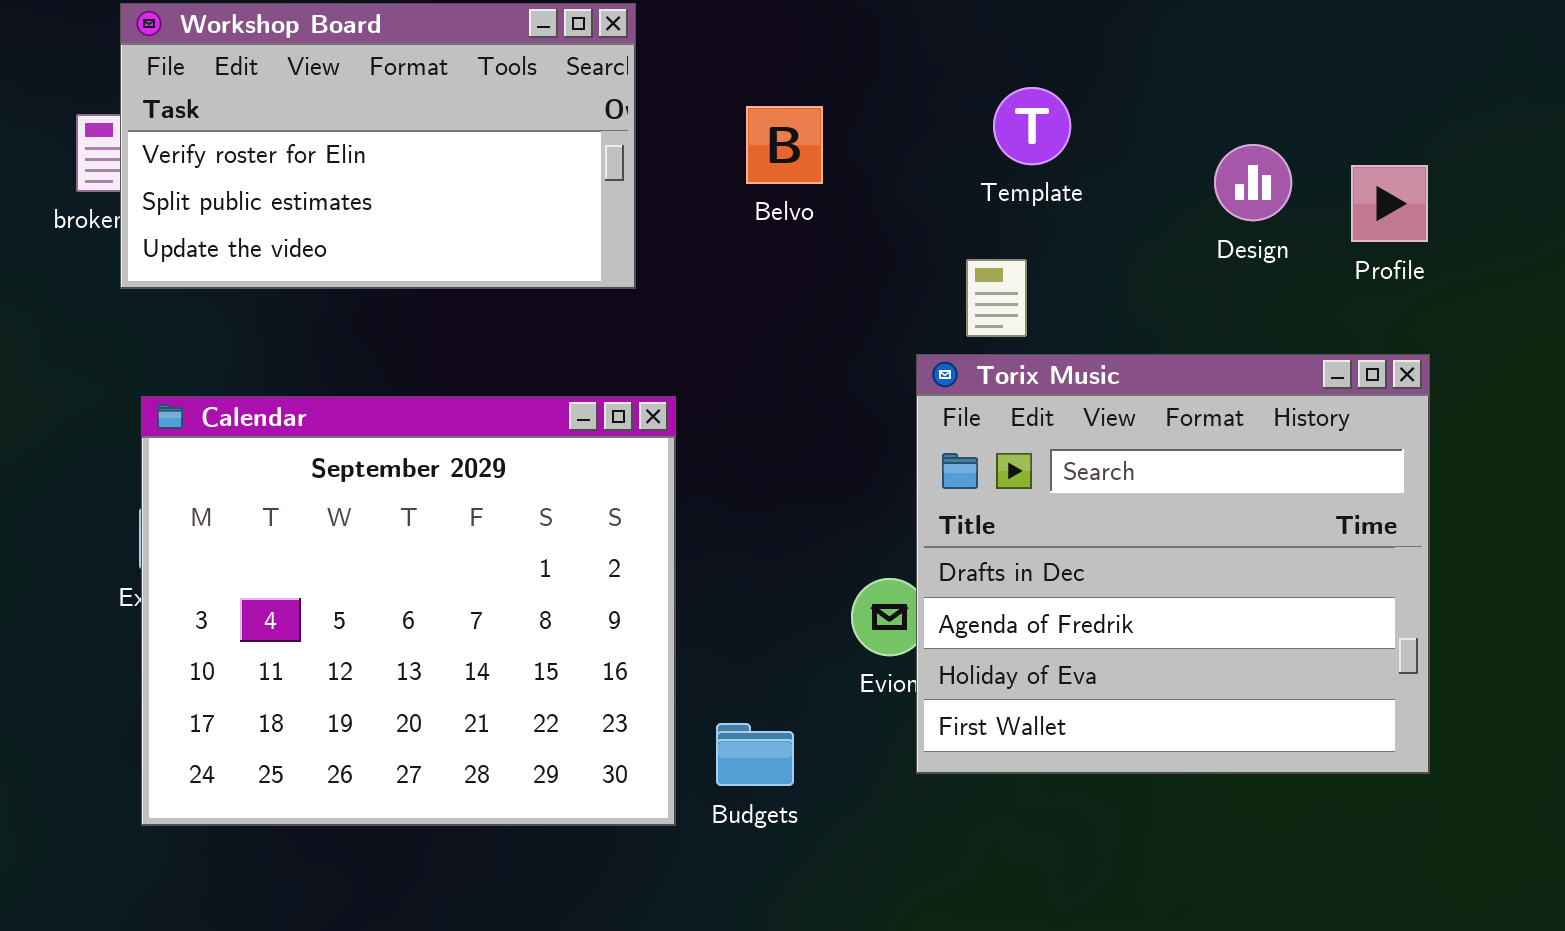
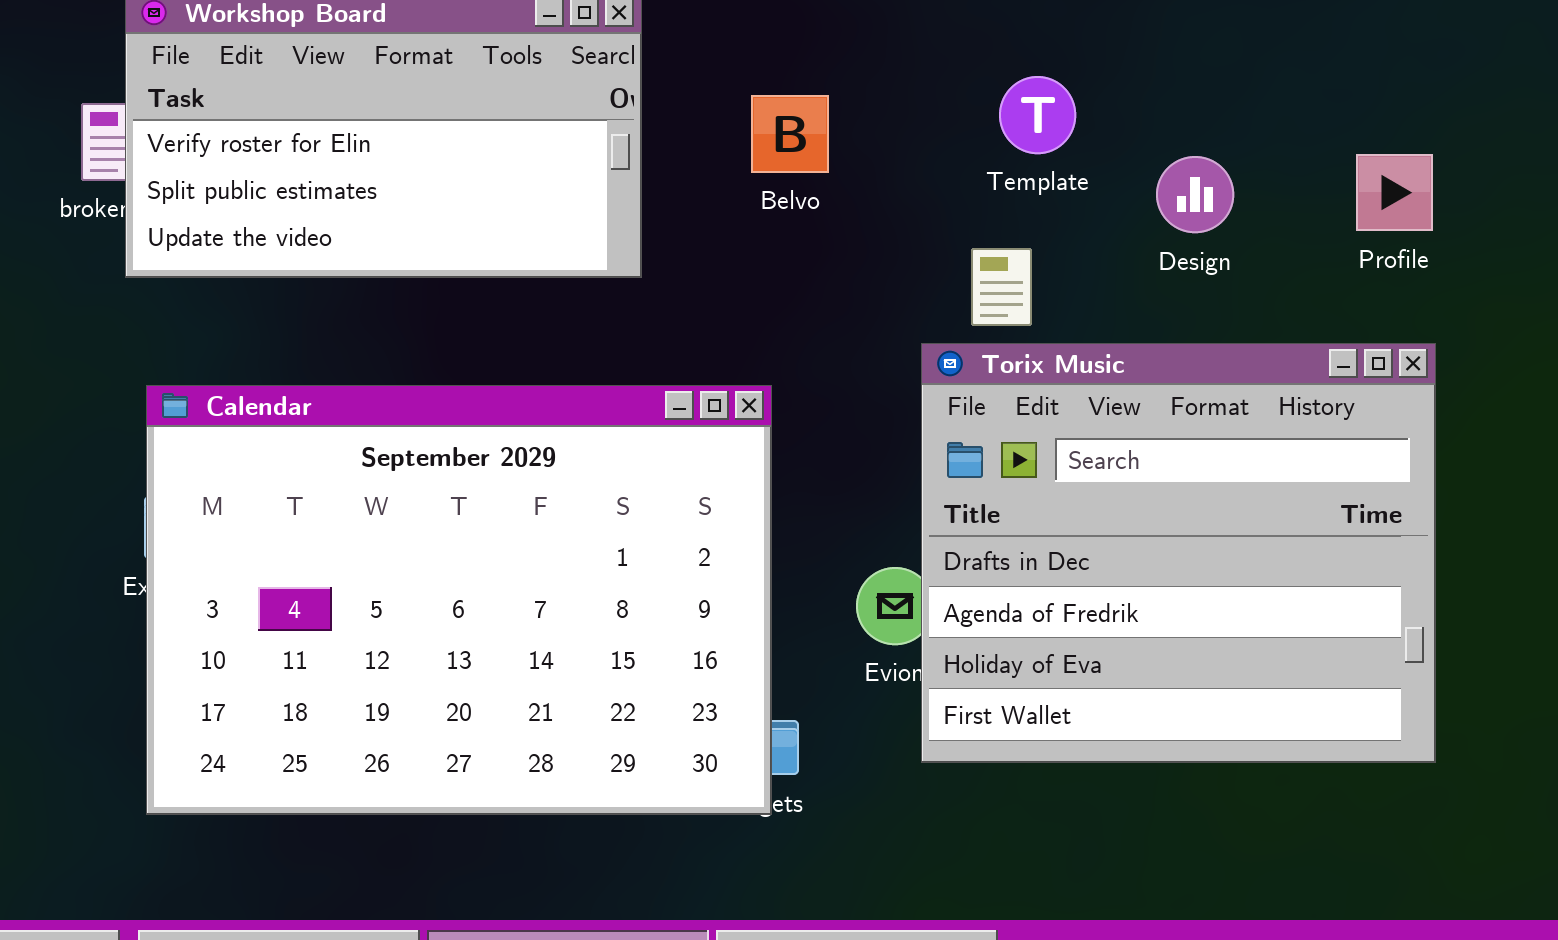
Design: [1214,144,1292,221] -> [1156,156,1234,233], moved
Calendar: [141,396,676,826] -> [146,385,772,815], resized

